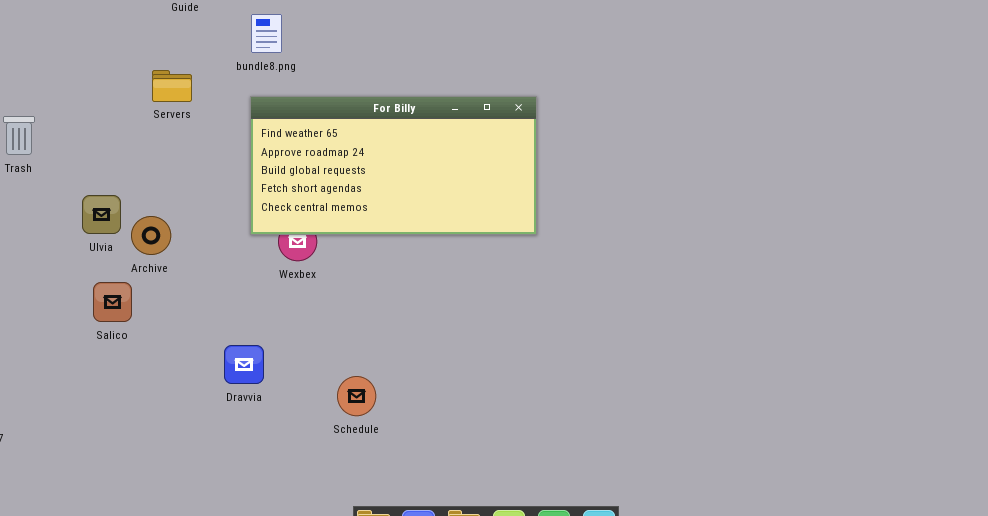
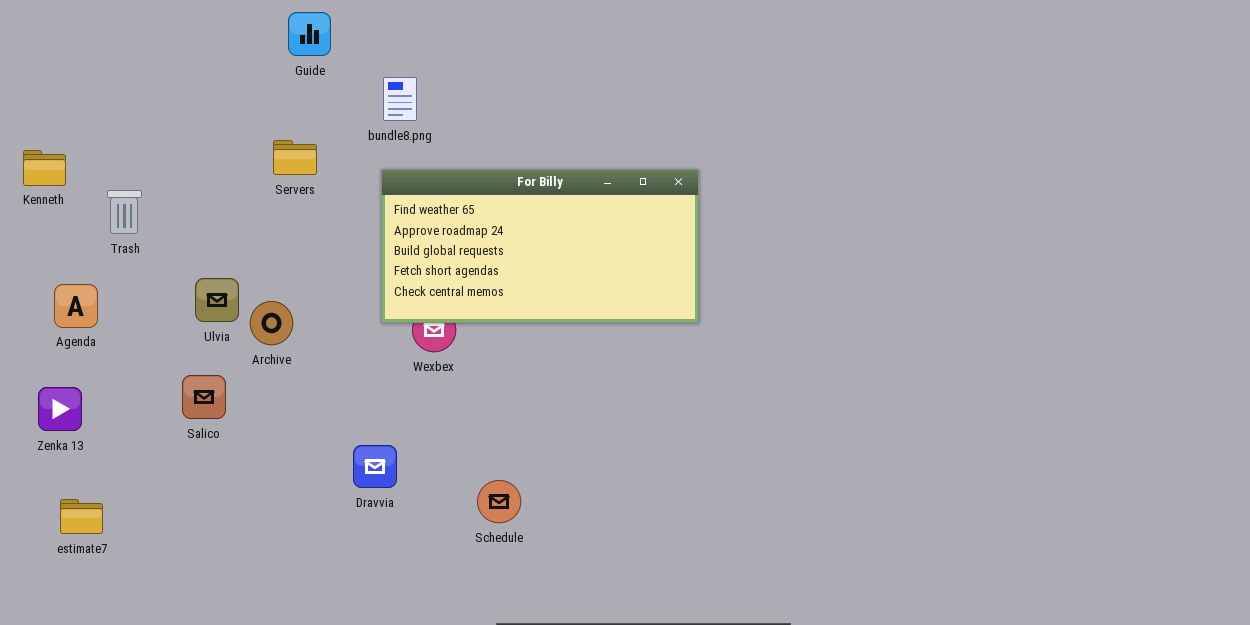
Salico: [93,282,132,322] -> [182,375,226,419], moved

